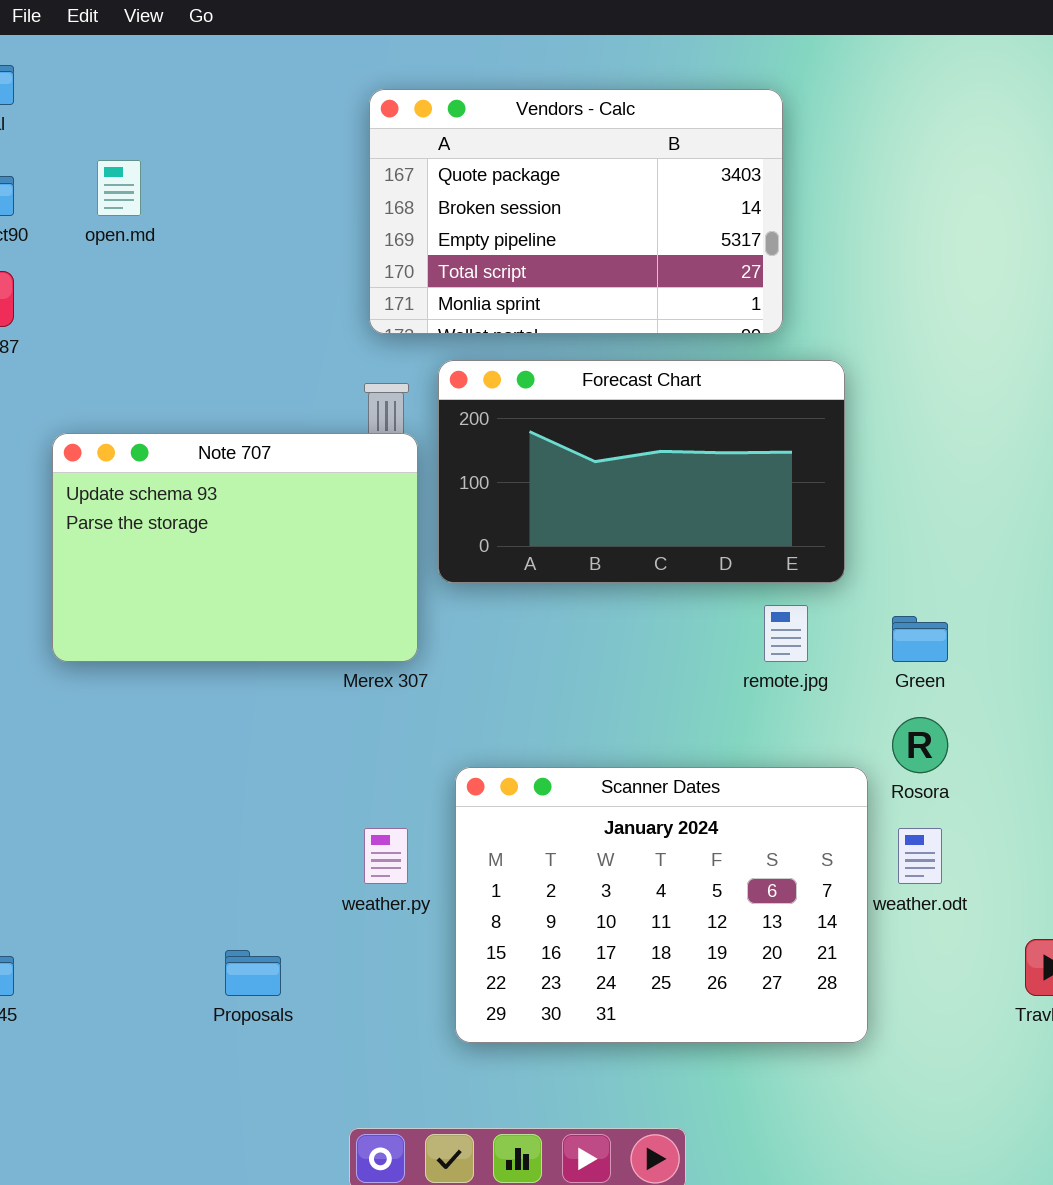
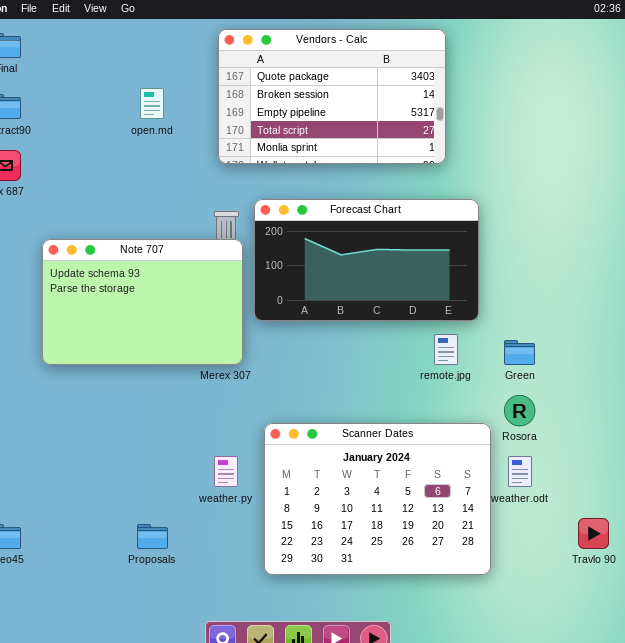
Vendors - Calc: [369,89,783,334] -> [218,29,446,164], moved
open.md: [97,160,141,216] -> [140,88,164,119], moved

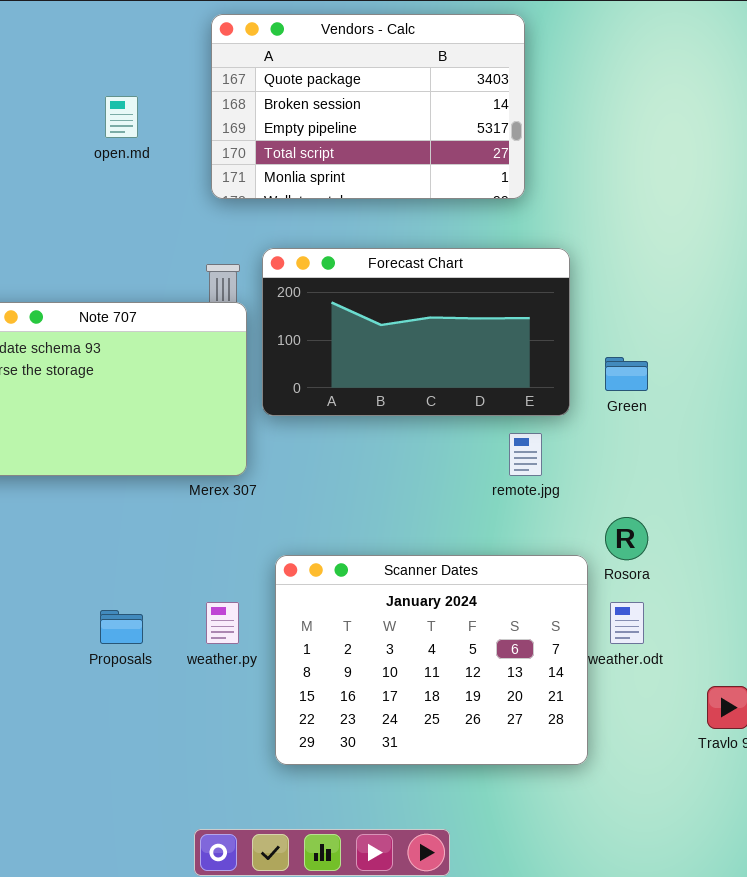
Green: [504,340,535,365] -> [605,357,648,391], moved
Proposals: [137,524,168,549] -> [100,610,143,644], moved

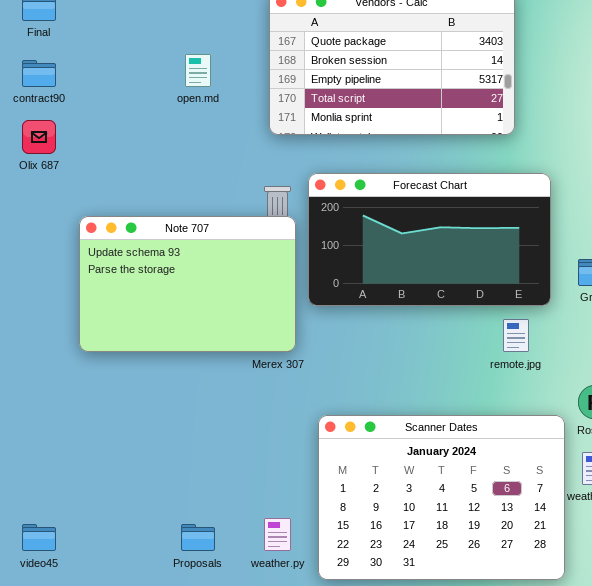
weather.py: [206,602,239,644] -> [264,518,291,551], moved
Proposals: [100,610,143,644] -> [181,524,215,551], moved

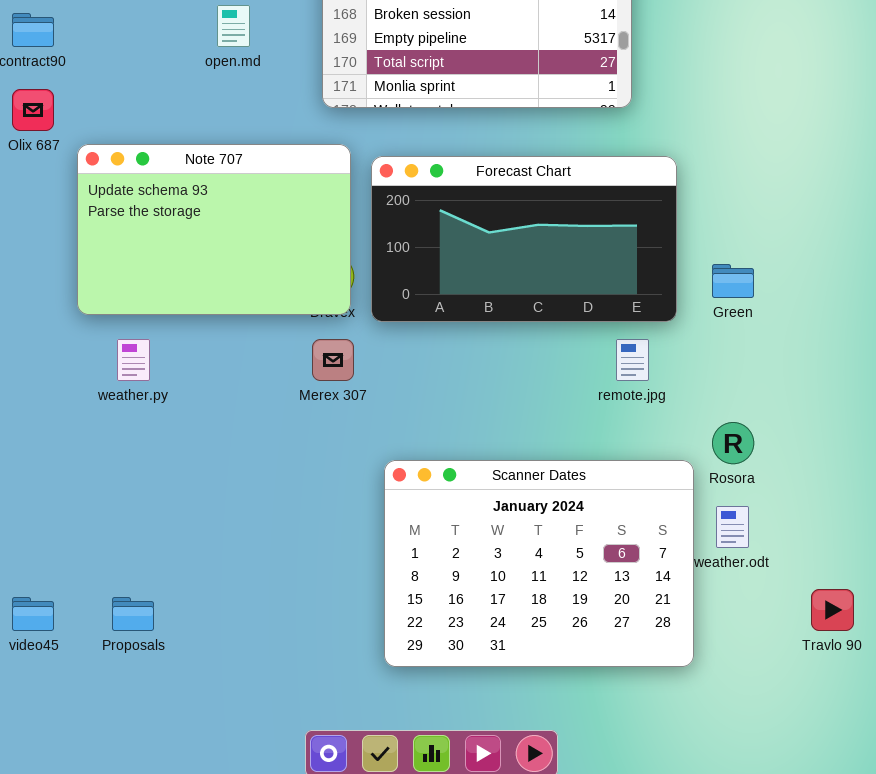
Note 707: [79,216,296,352] -> [77,144,351,315], moved
weather.py: [264,518,291,551] -> [117,339,150,381], moved
Proposals: [181,524,215,551] -> [112,597,154,631], moved

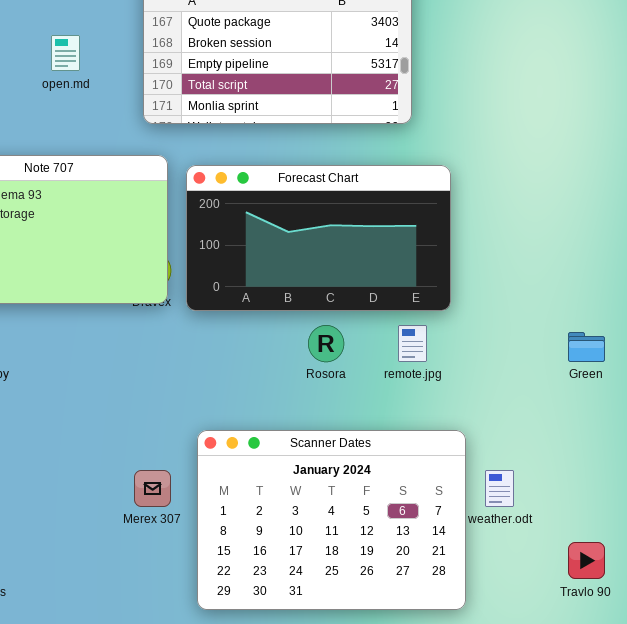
Green: [712,264,754,298] -> [568,332,605,362], moved
Merex 307: [312,339,354,381] -> [134,470,171,507], moved
Rosora: [712,422,754,464] -> [308,325,344,362], moved

